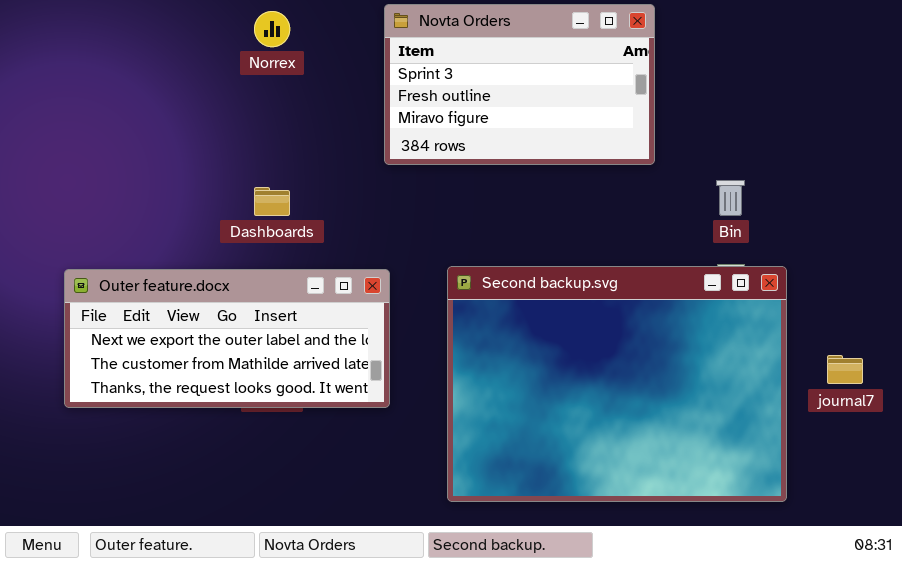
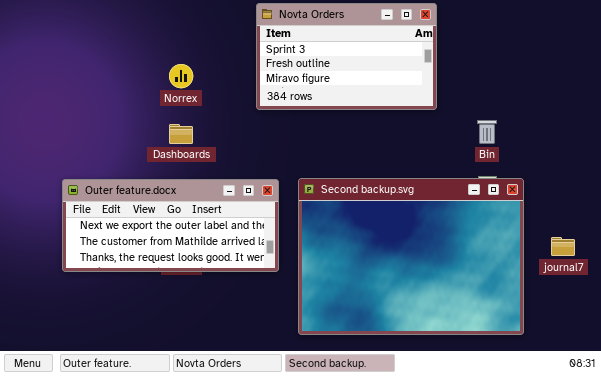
Norrex: [254,11,290,47] -> [169,64,193,88], moved
Outer feature.docx: [64,269,390,408] -> [62,179,279,272], moved

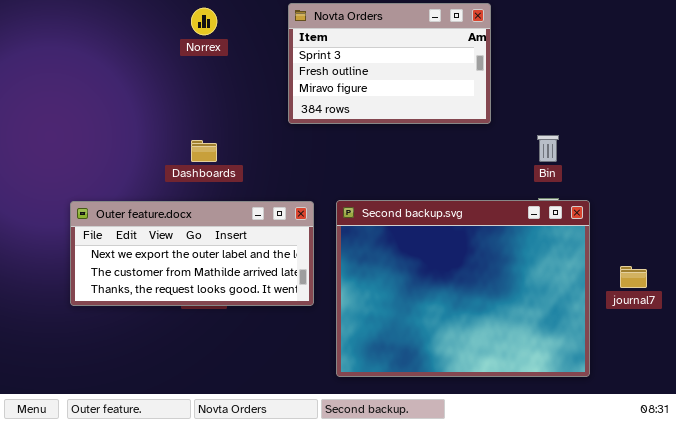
Norrex: [169,64,193,88] -> [191,8,217,35], moved

